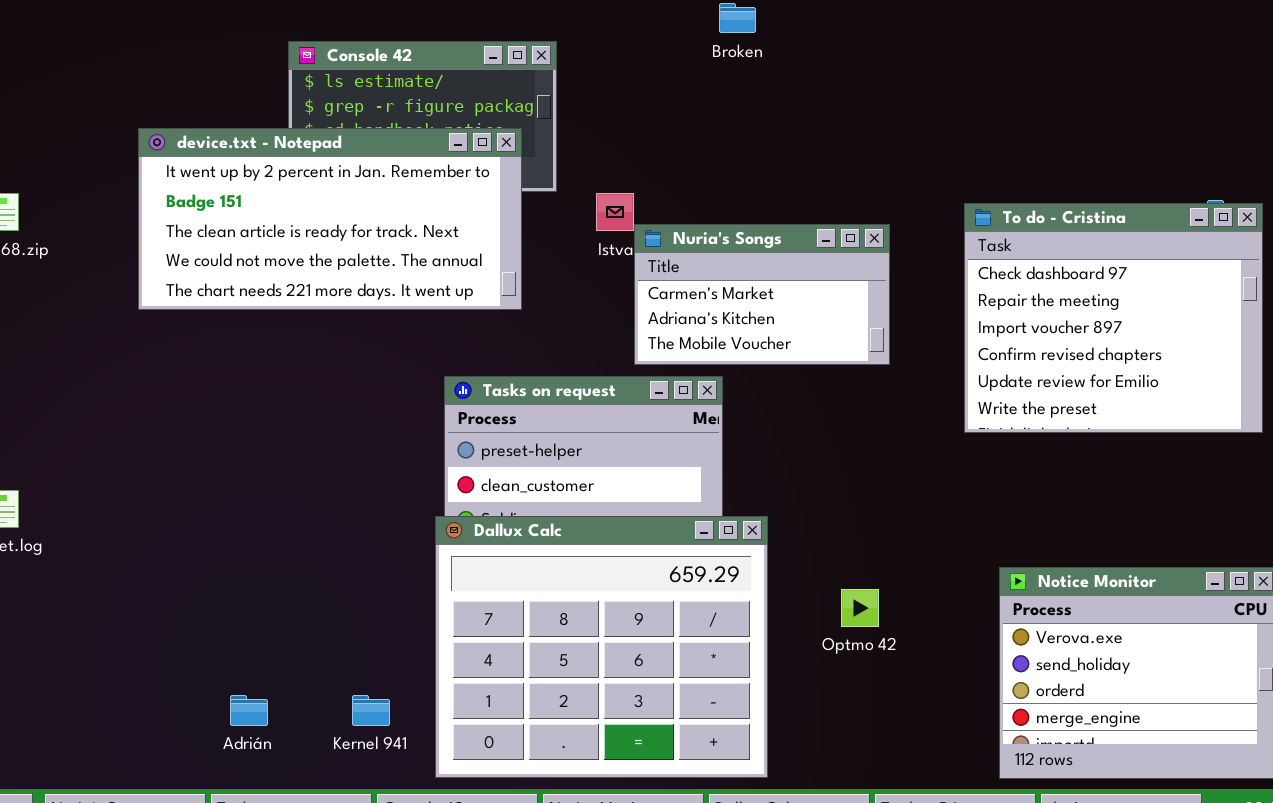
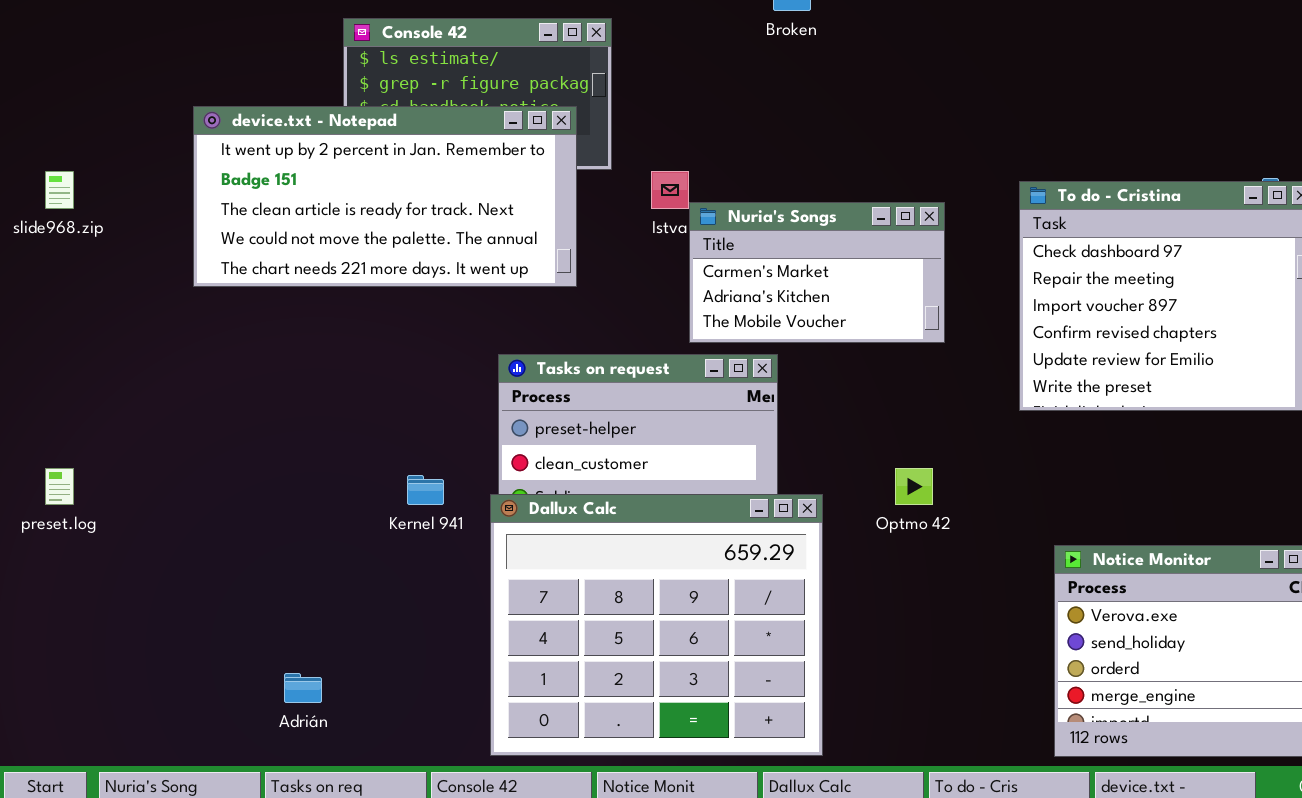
Optmo 42: [841,589,879,627] -> [895,468,933,505], moved
Kernel 941: [352,695,390,726] -> [407,475,444,505], moved

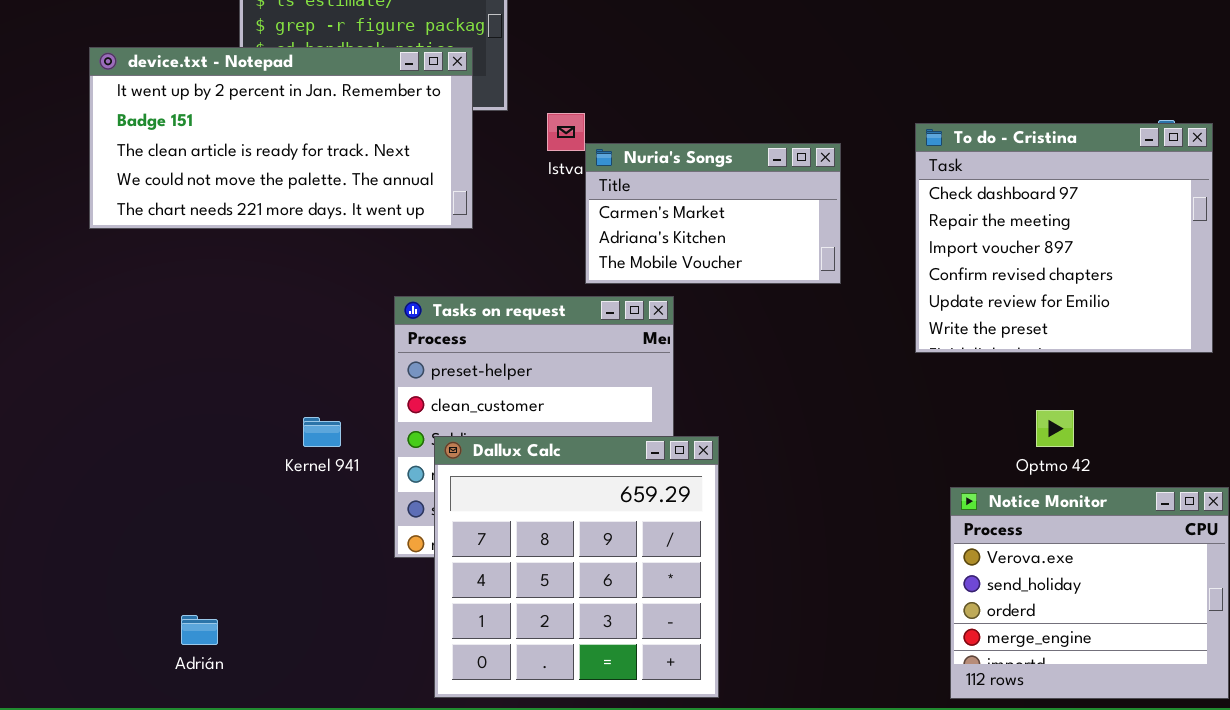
Optmo 42: [895,468,933,505] -> [1036,410,1074,447], moved
Dallux Calc: [490,494,823,756] -> [434,436,719,698], resized

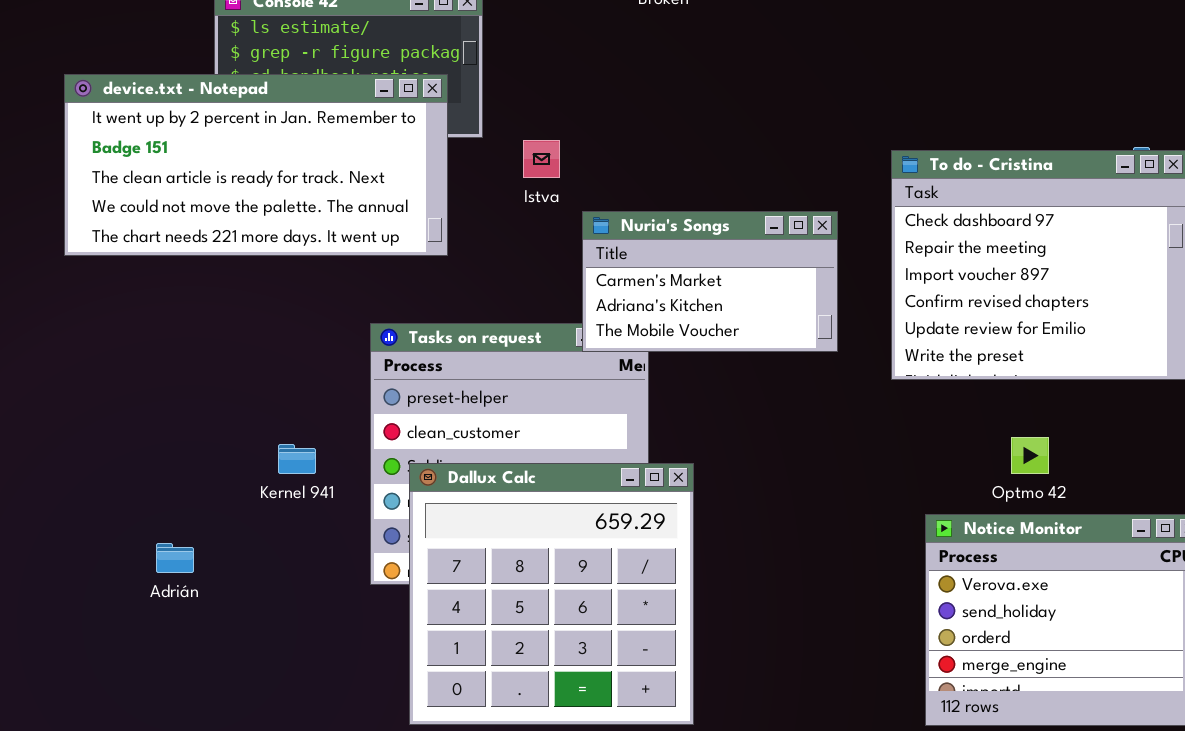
Nuria's Songs: [585,143,841,284] -> [582,211,838,352], moved
Adrián: [181,615,218,645] -> [156,543,194,573], moved

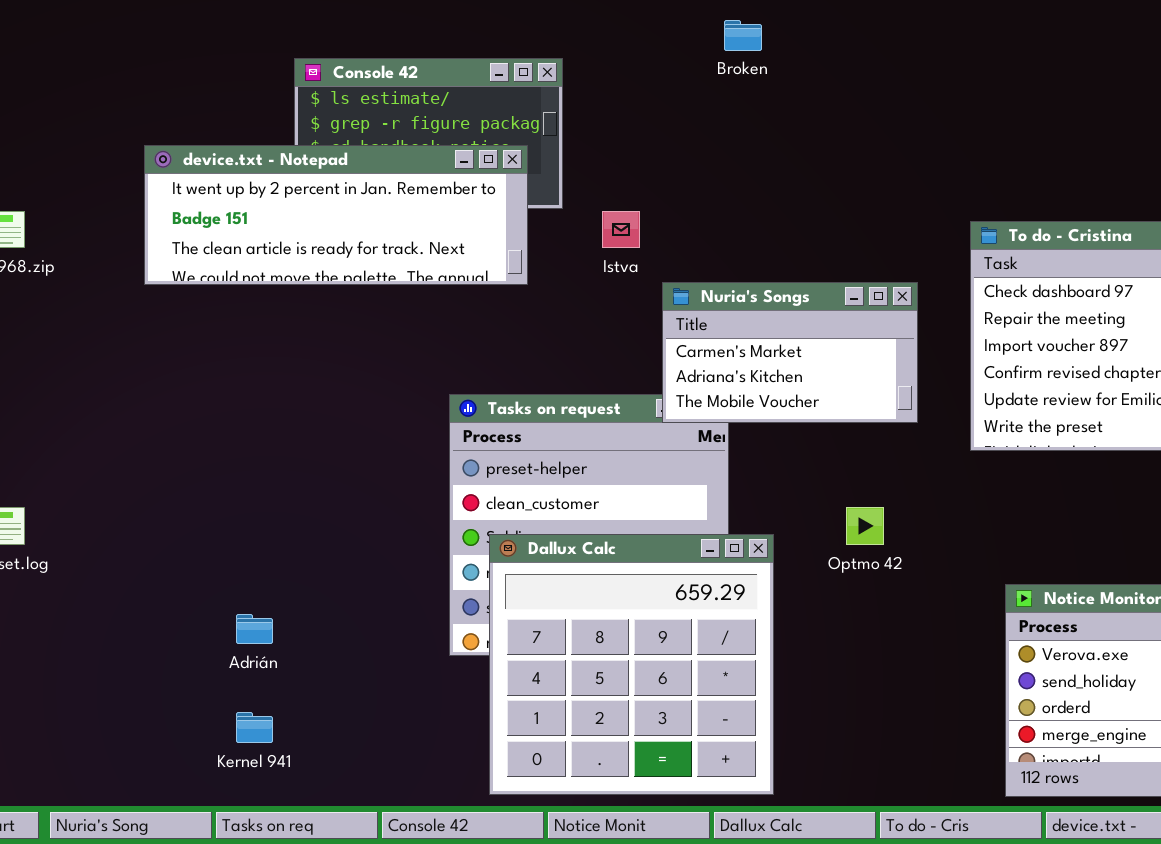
device.txt - Notepad: [64,74,448,256] -> [144,145,528,285], resized
Optmo 42: [1011,437,1049,474] -> [846,507,884,545], moved
Kernel 941: [278,444,316,474] -> [236,712,273,743], moved

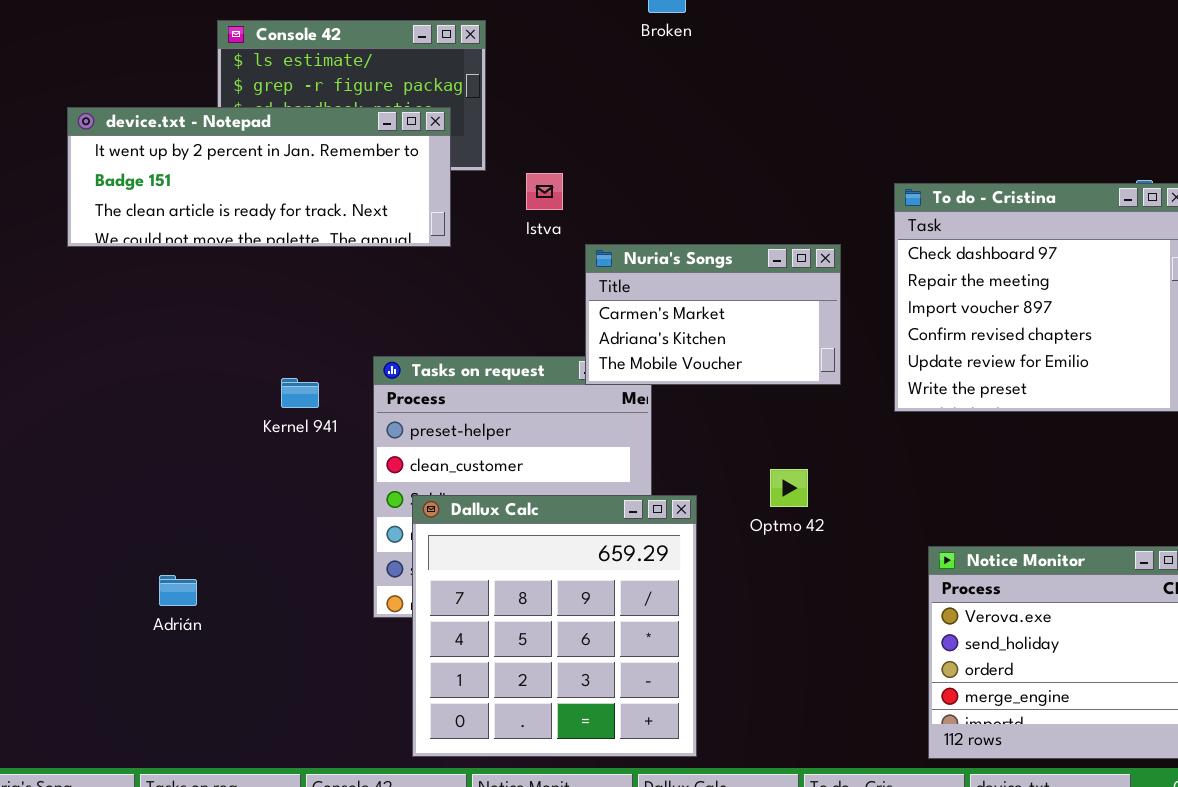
Kernel 941: [236,712,273,743] -> [281,378,319,408], moved

